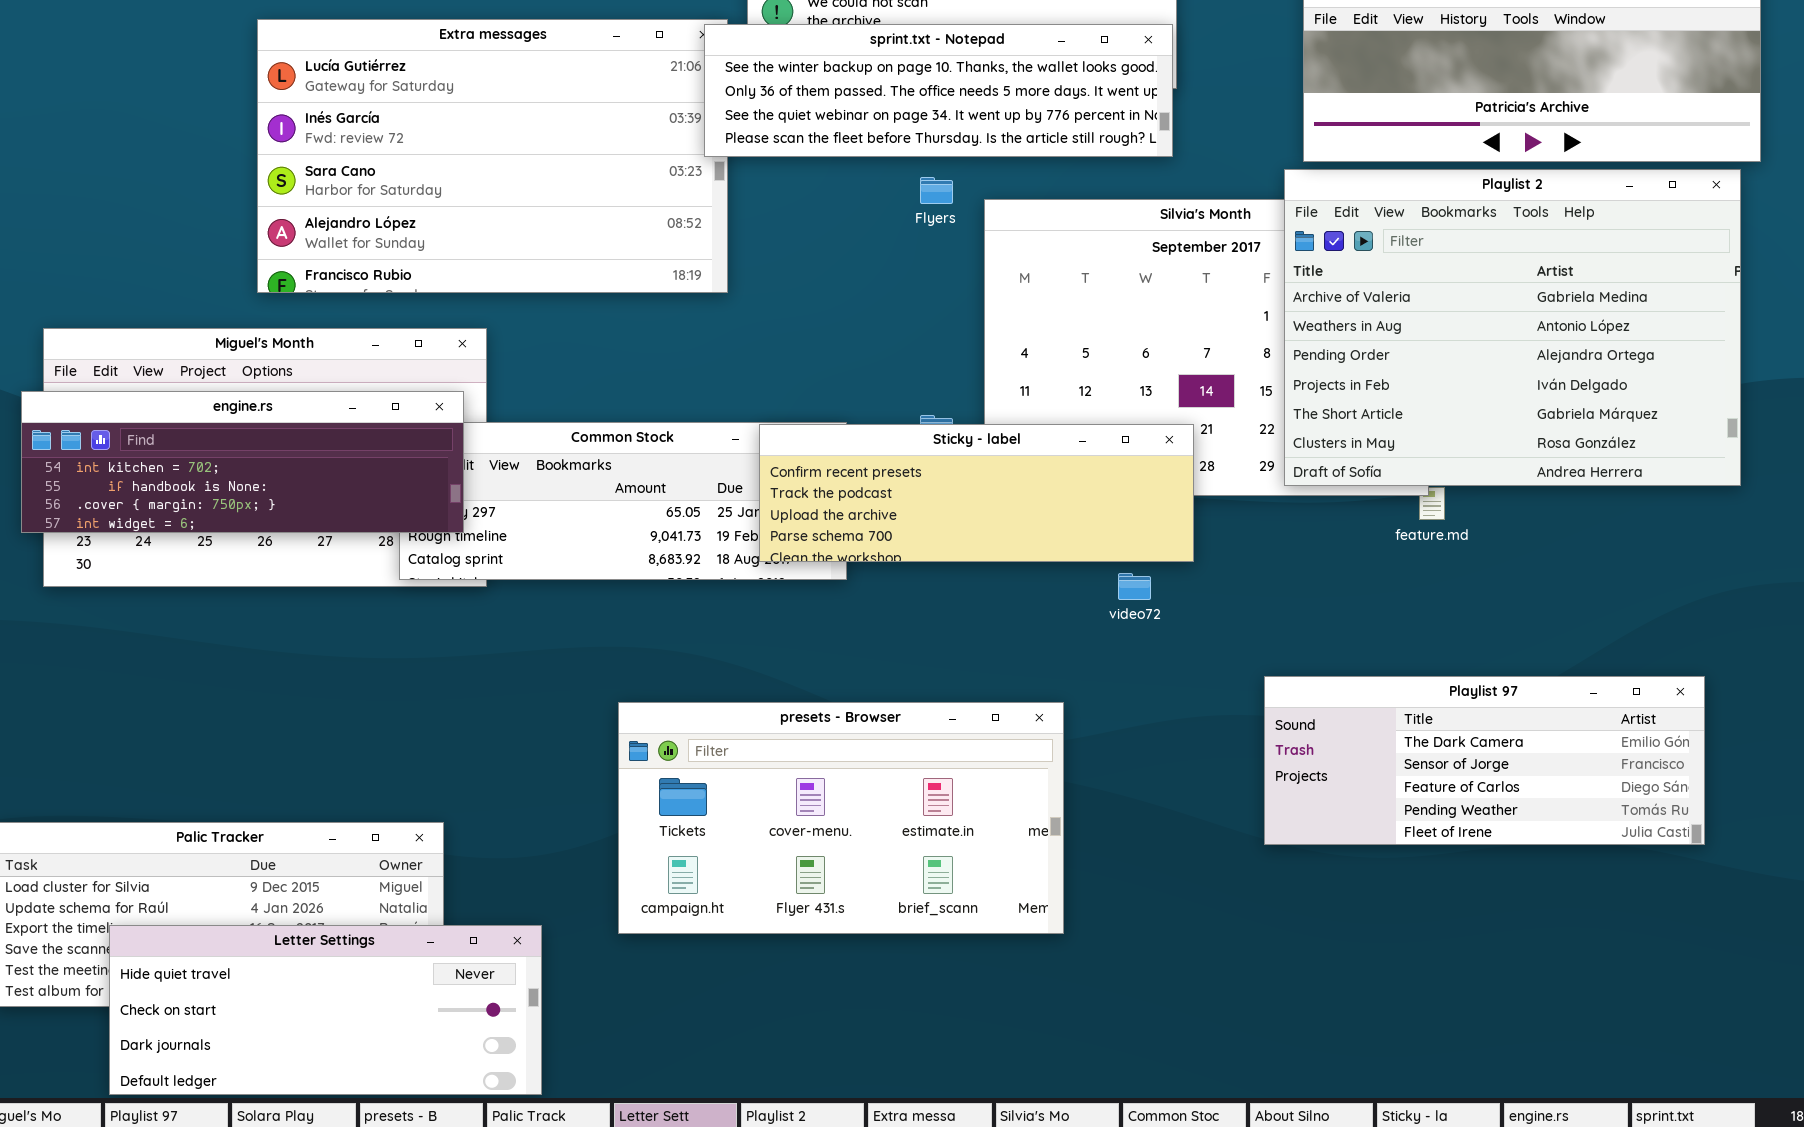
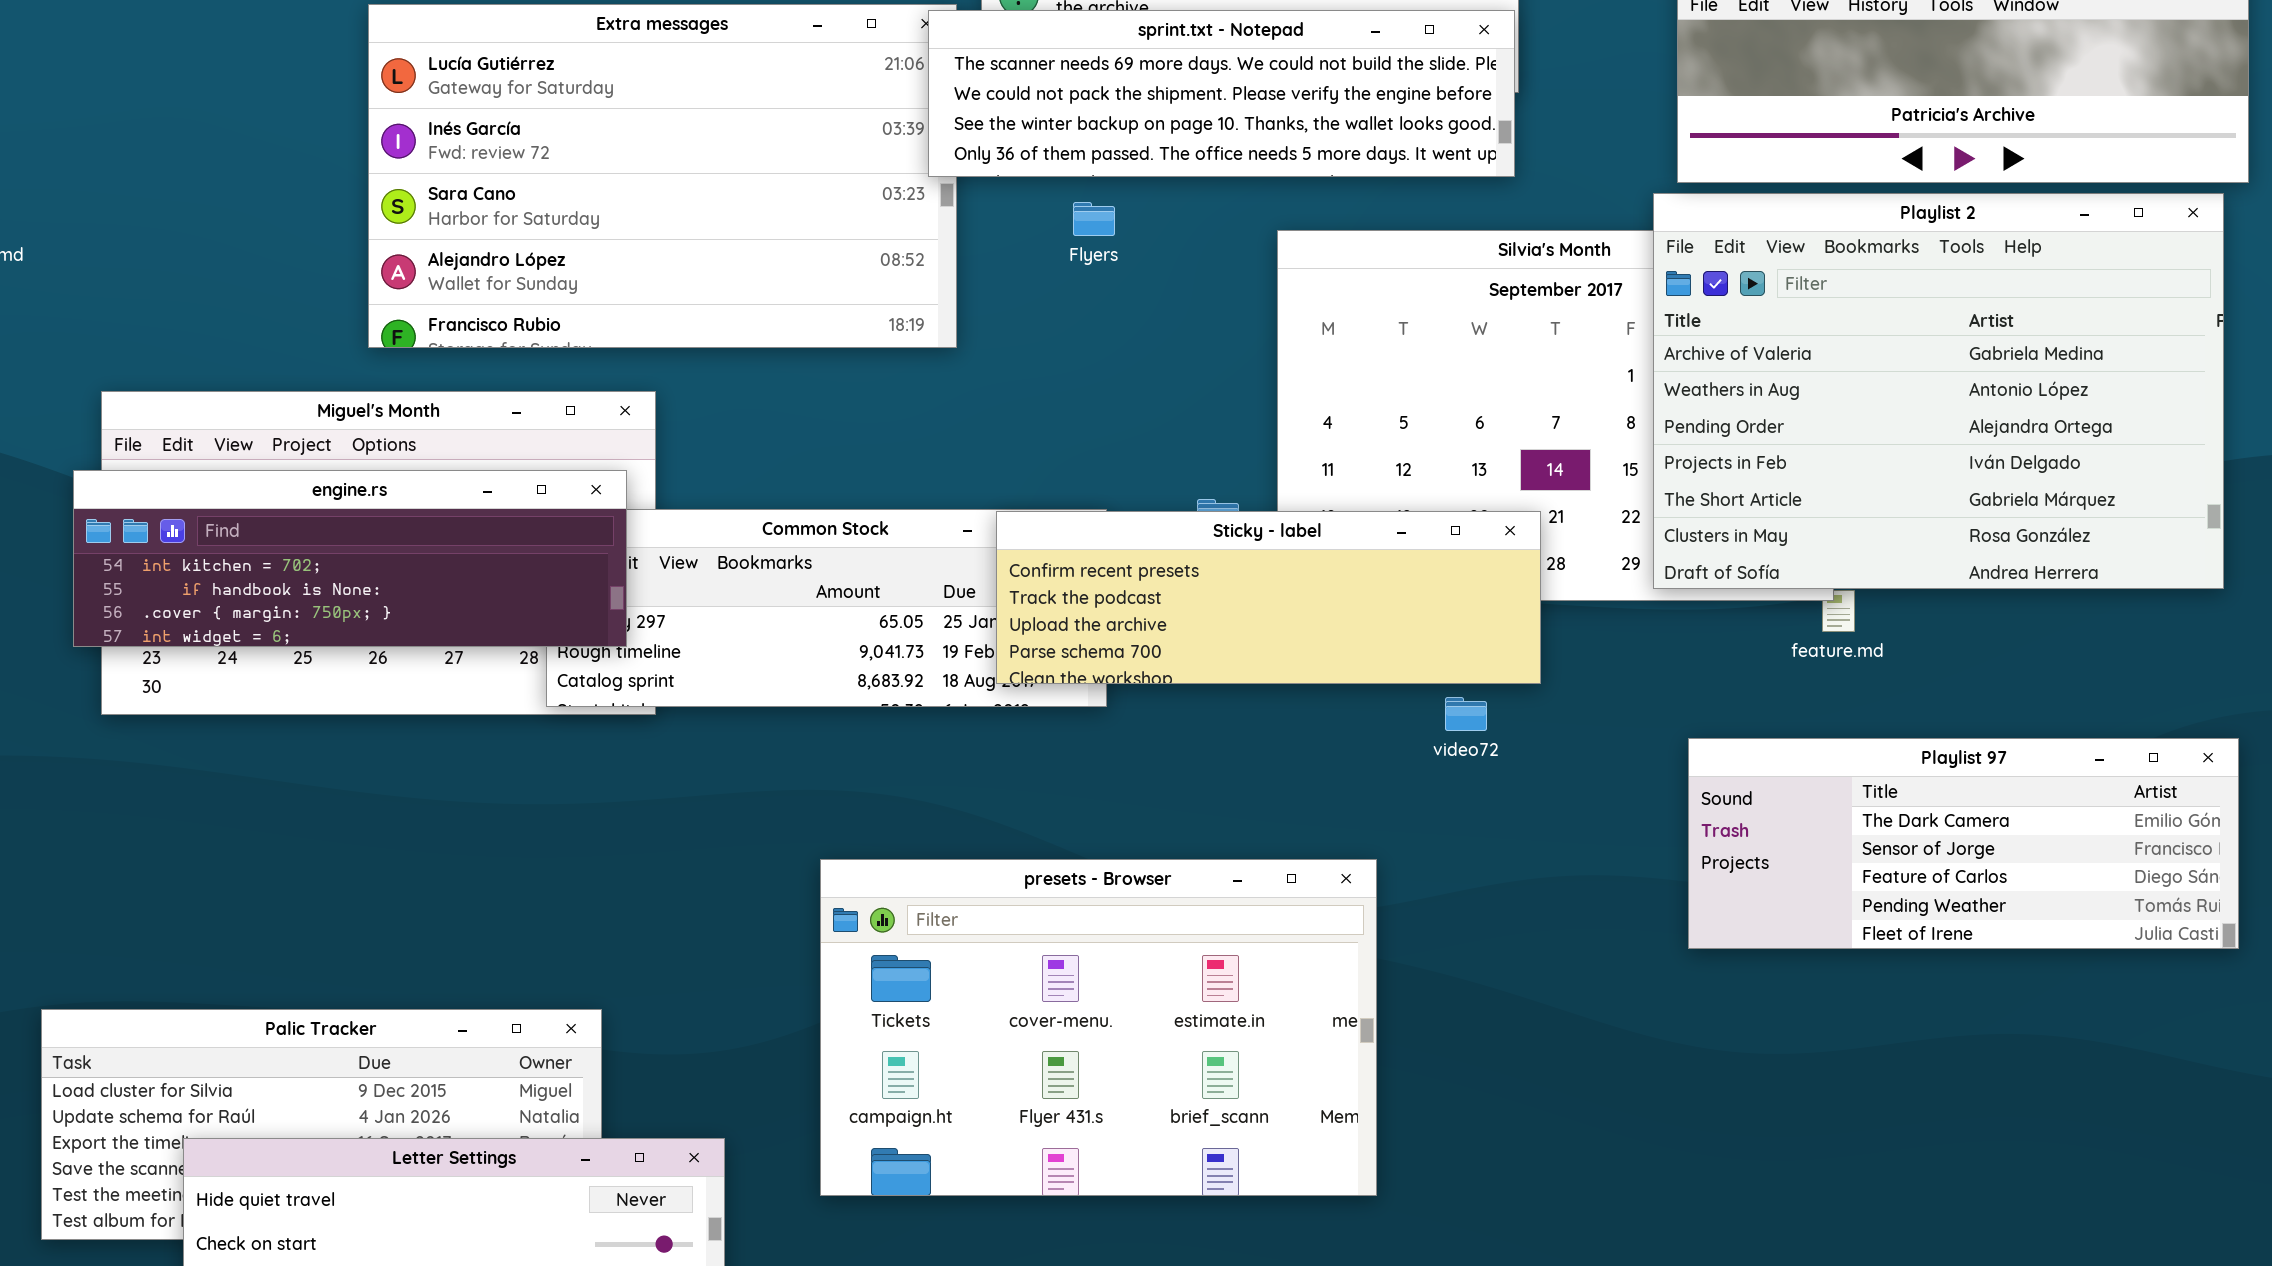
sprint.txt - Notepad: [704,24,1173,157] -> [928,10,1515,177], scrolled up 2 rows
Flyers: [920,177,953,204] -> [1073,202,1115,236], moved
Playlist 97: [1264,676,1705,845] -> [1688,738,2239,949], moved
presets - Browser: [618,702,1064,934] -> [820,859,1377,1196], resized

